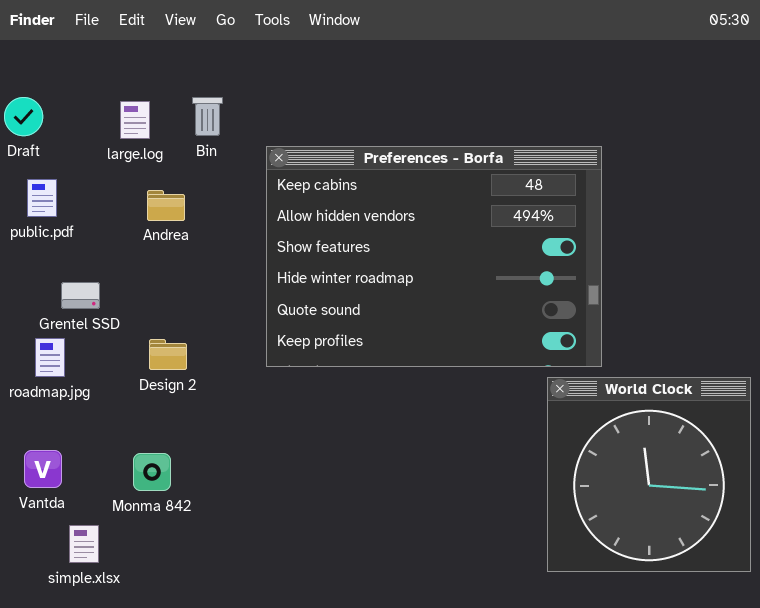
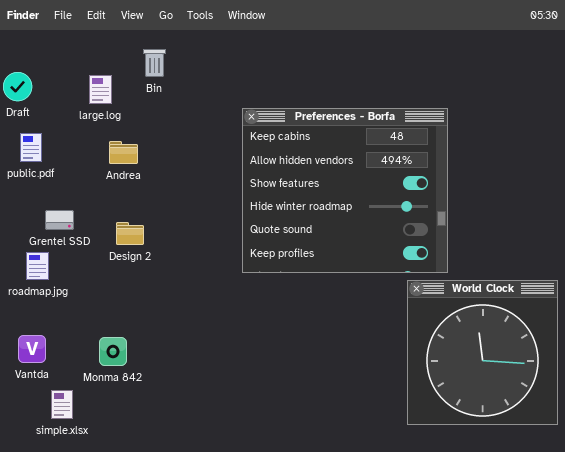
Bin: [192,97,223,136] -> [143,49,166,77], moved
Preferences - Borfa: [266,146,602,367] -> [242,108,448,273], resized
Design 2: [149,339,187,370] -> [116,222,144,245], moved

